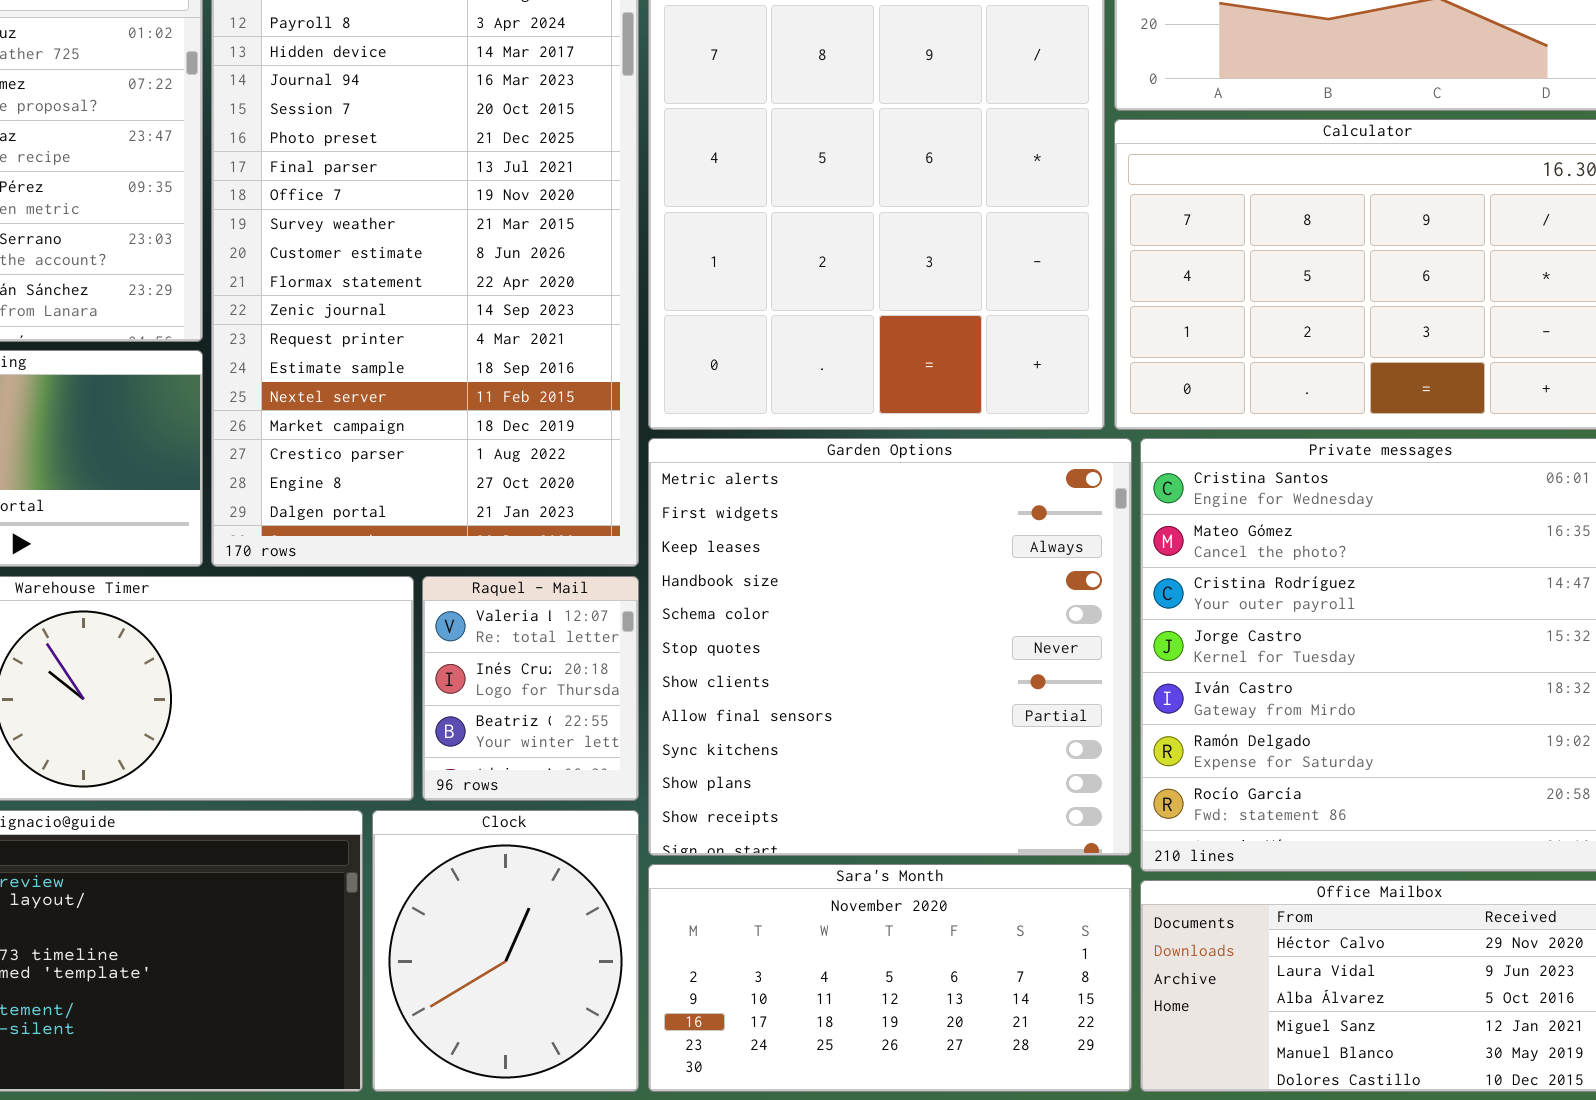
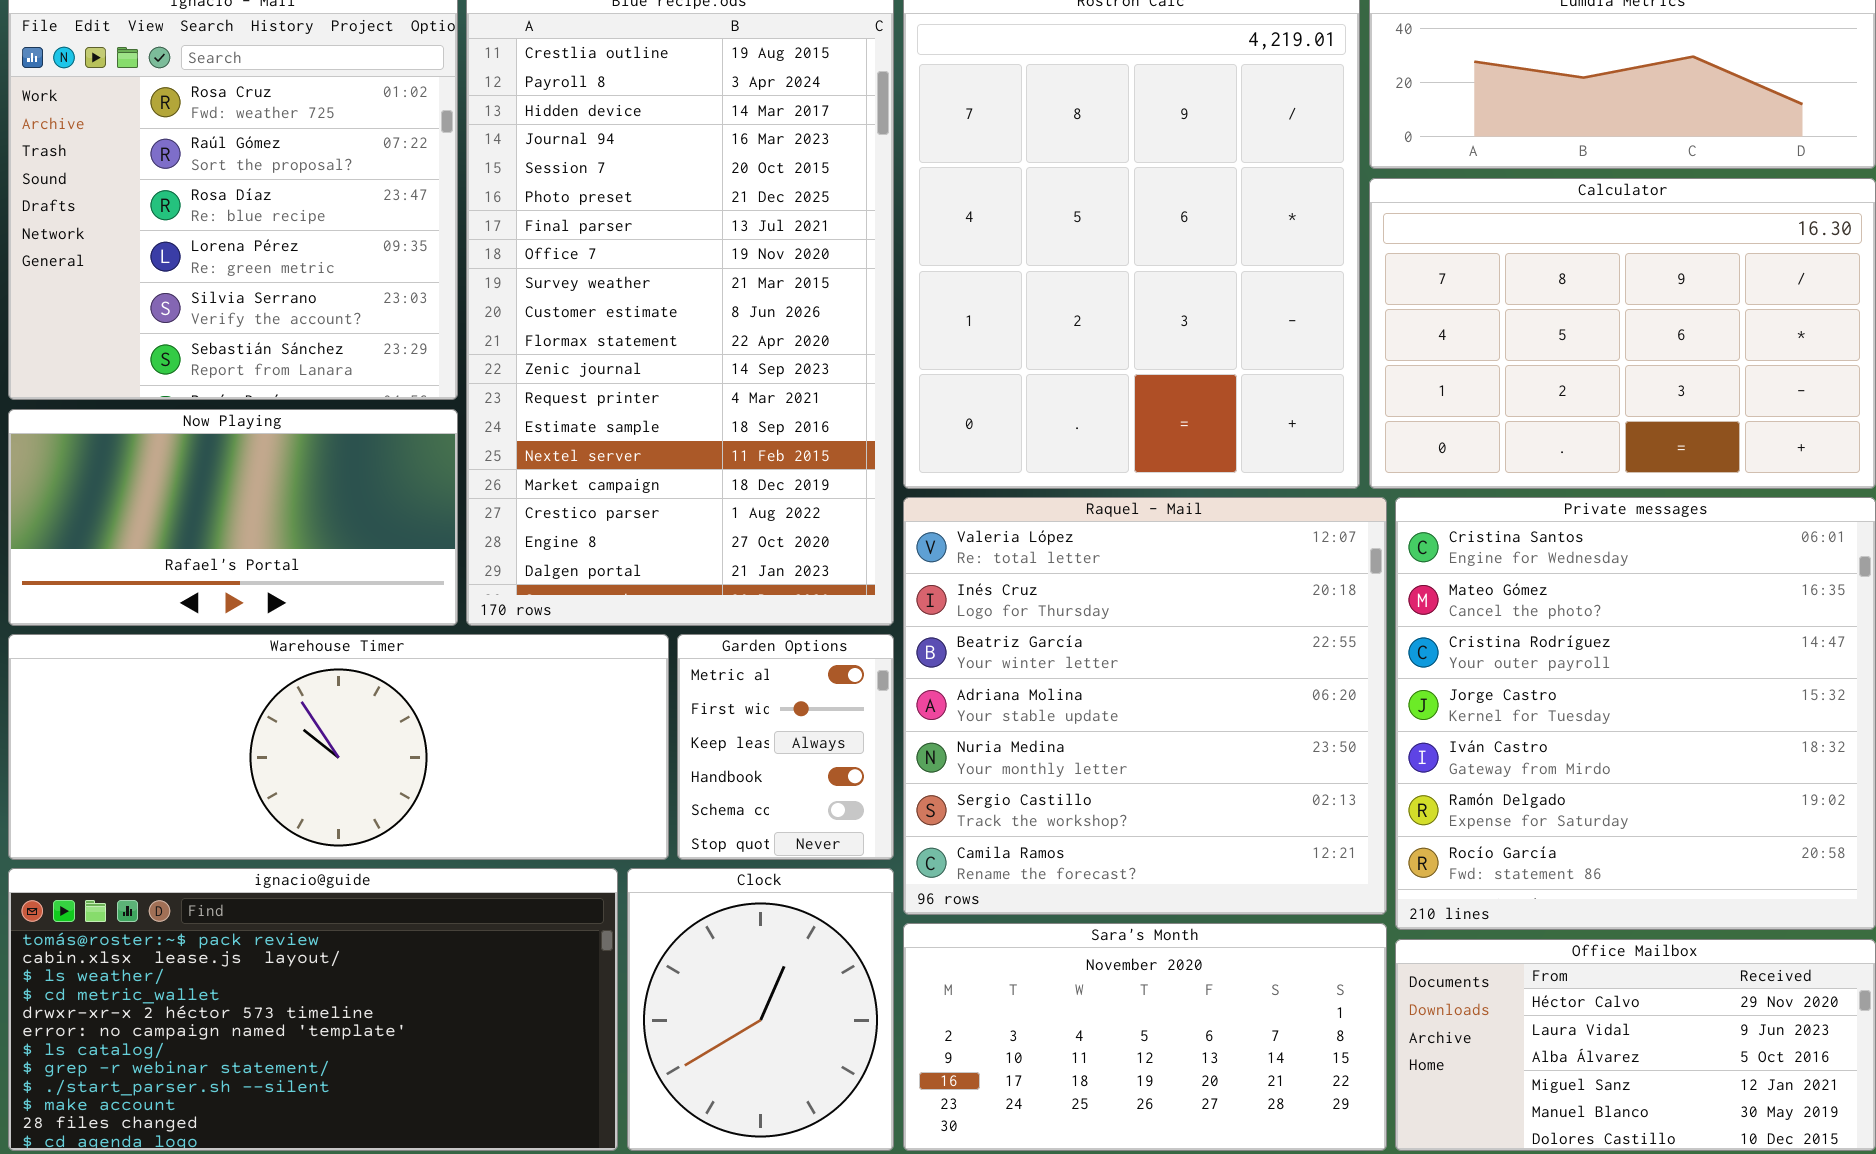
Garden Options: [648,438,1132,856] -> [677,634,894,860], moved, resized
Raquel - Mail: [422,576,639,801] -> [903,497,1387,915], moved, resized

